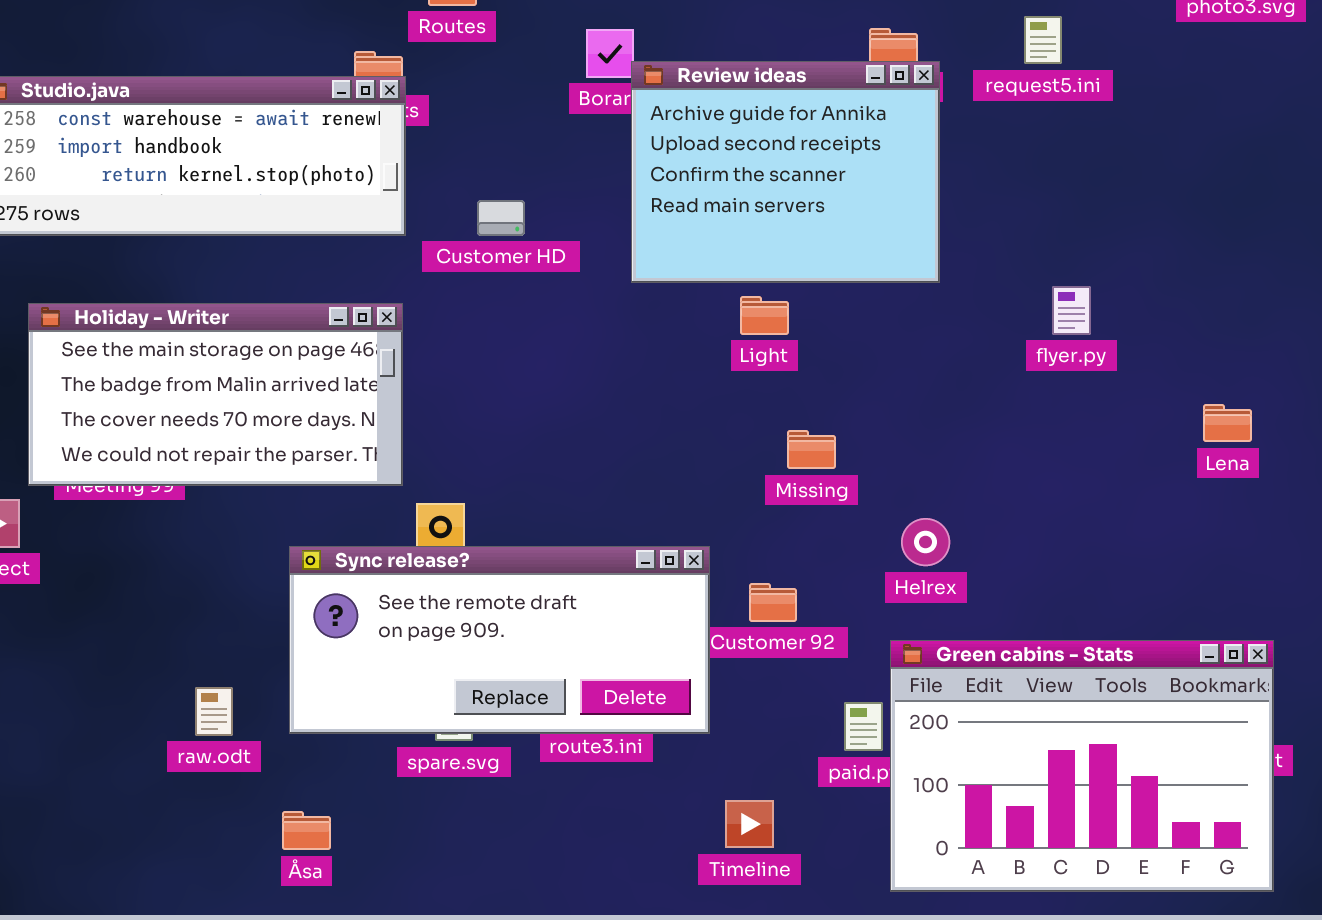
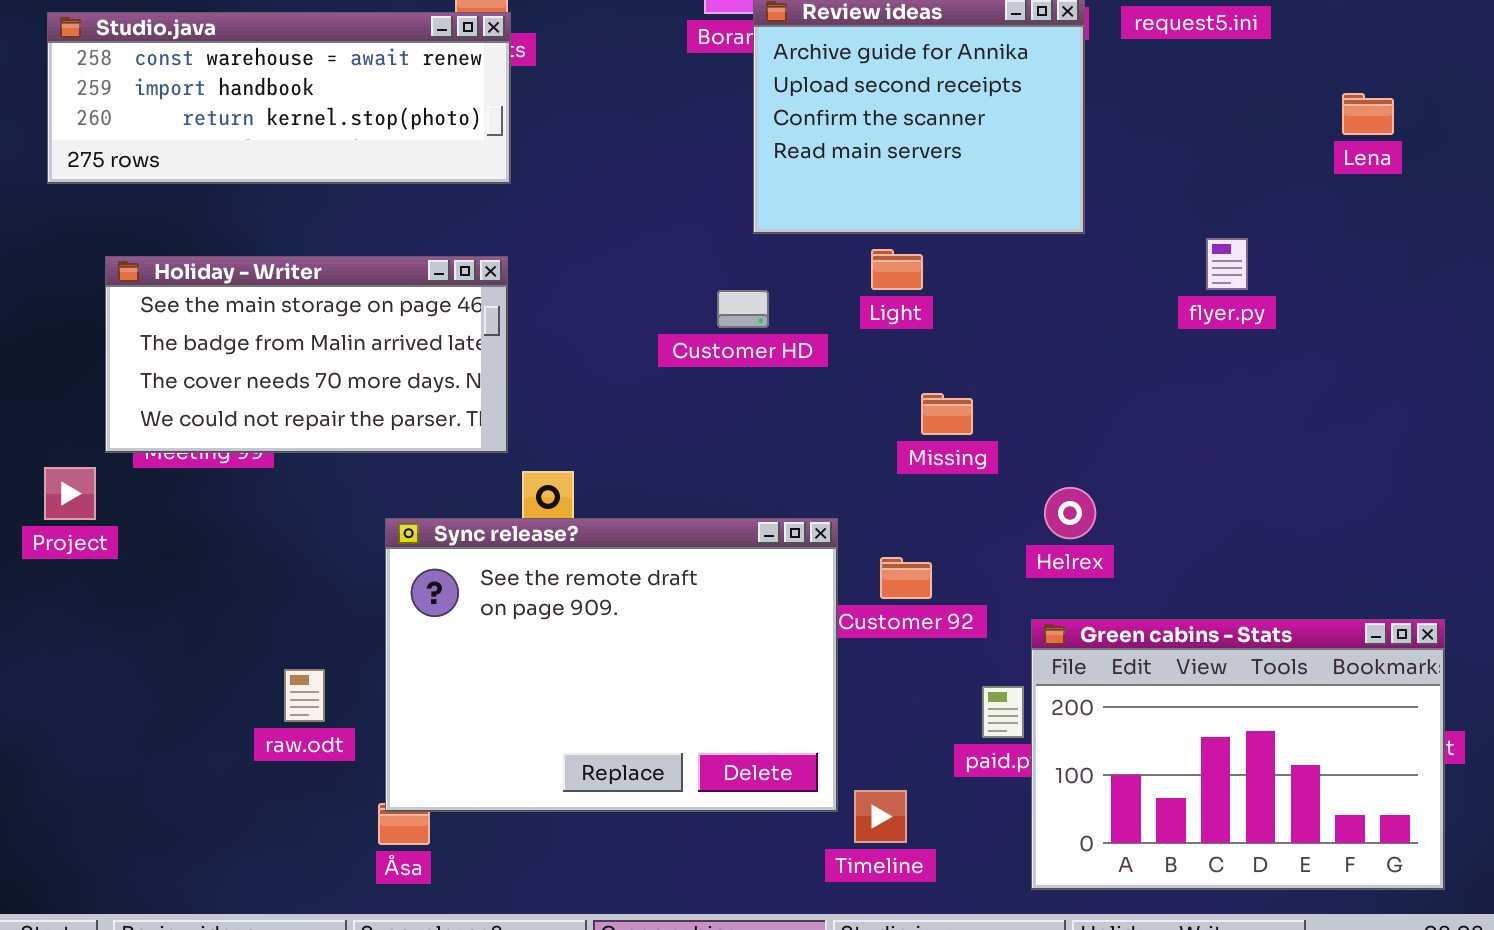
Customer HD: [477,200,525,236] -> [717,290,769,328], moved
Lena: [1203,404,1252,442] -> [1342,93,1394,135], moved
Sync release?: [289,546,710,734] -> [385,518,838,812], resized

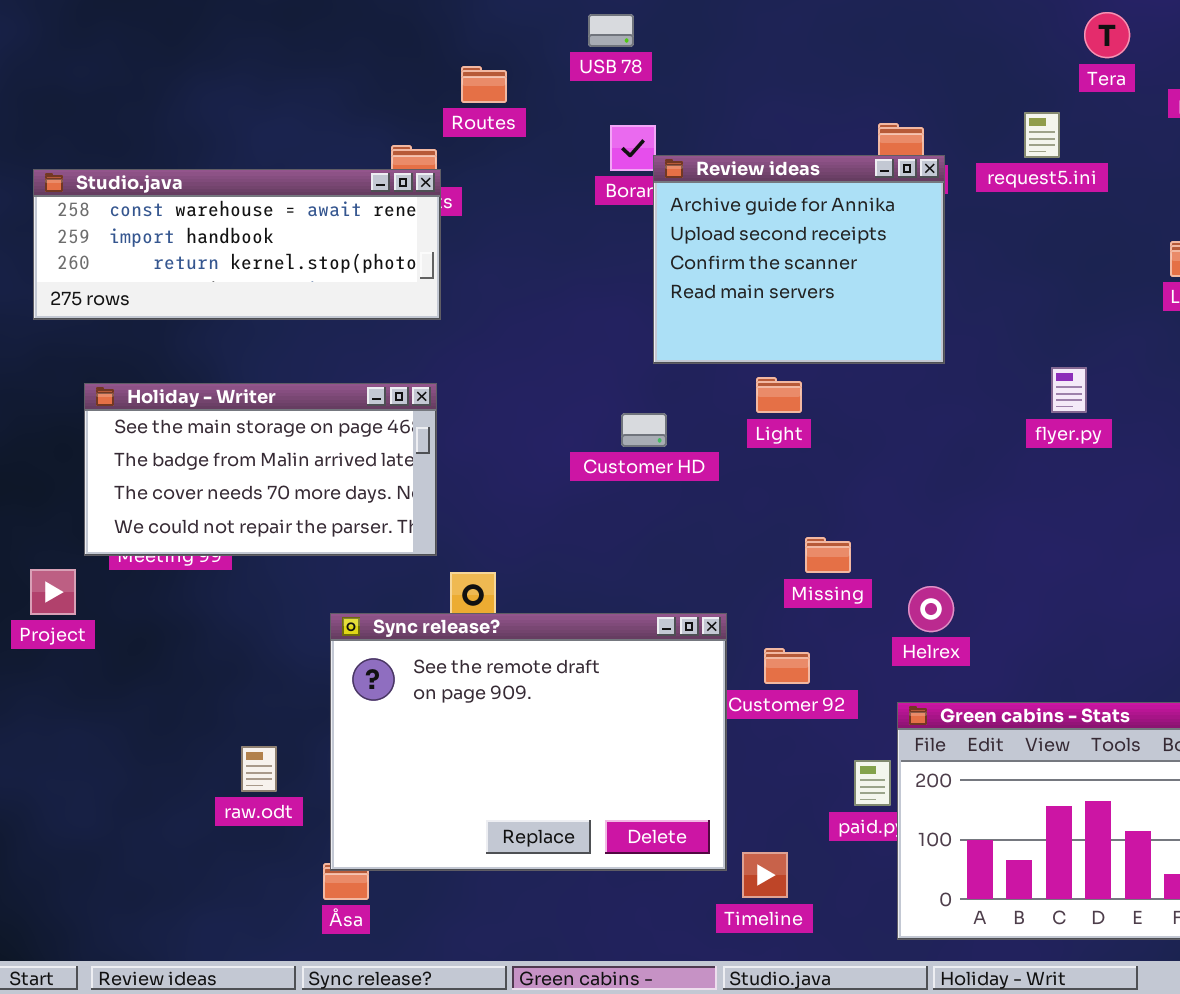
Missing: [921,393,973,435] -> [805,537,851,573], moved

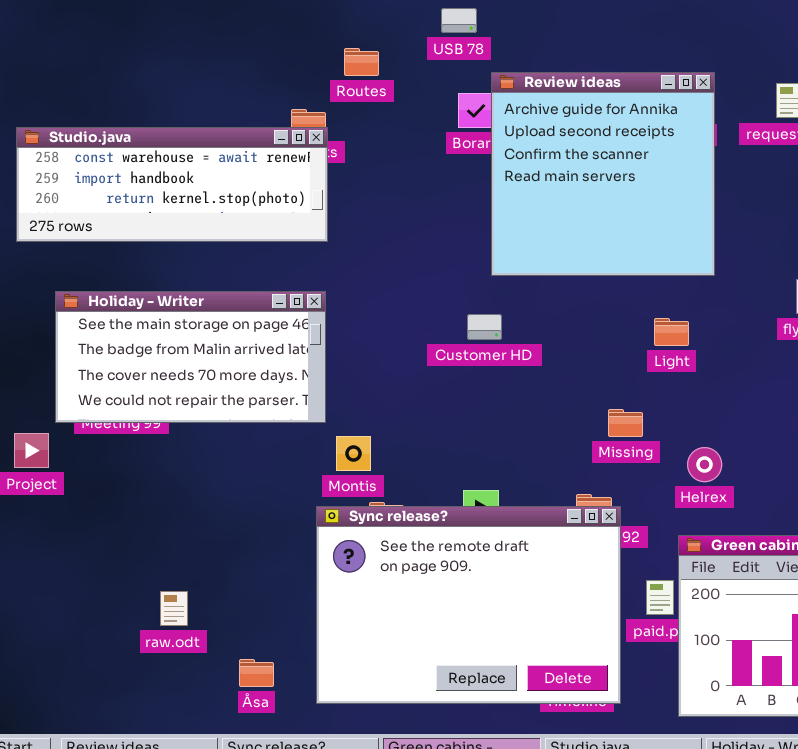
Review ideas: [653,155,945,364] -> [491,72,715,276], resized
Light: [756,377,802,413] -> [654,318,689,346], moved
Sync release?: [330,613,727,871] -> [316,506,621,704], moved
raw.odt: [241,746,277,792] -> [160,591,188,626], moved

